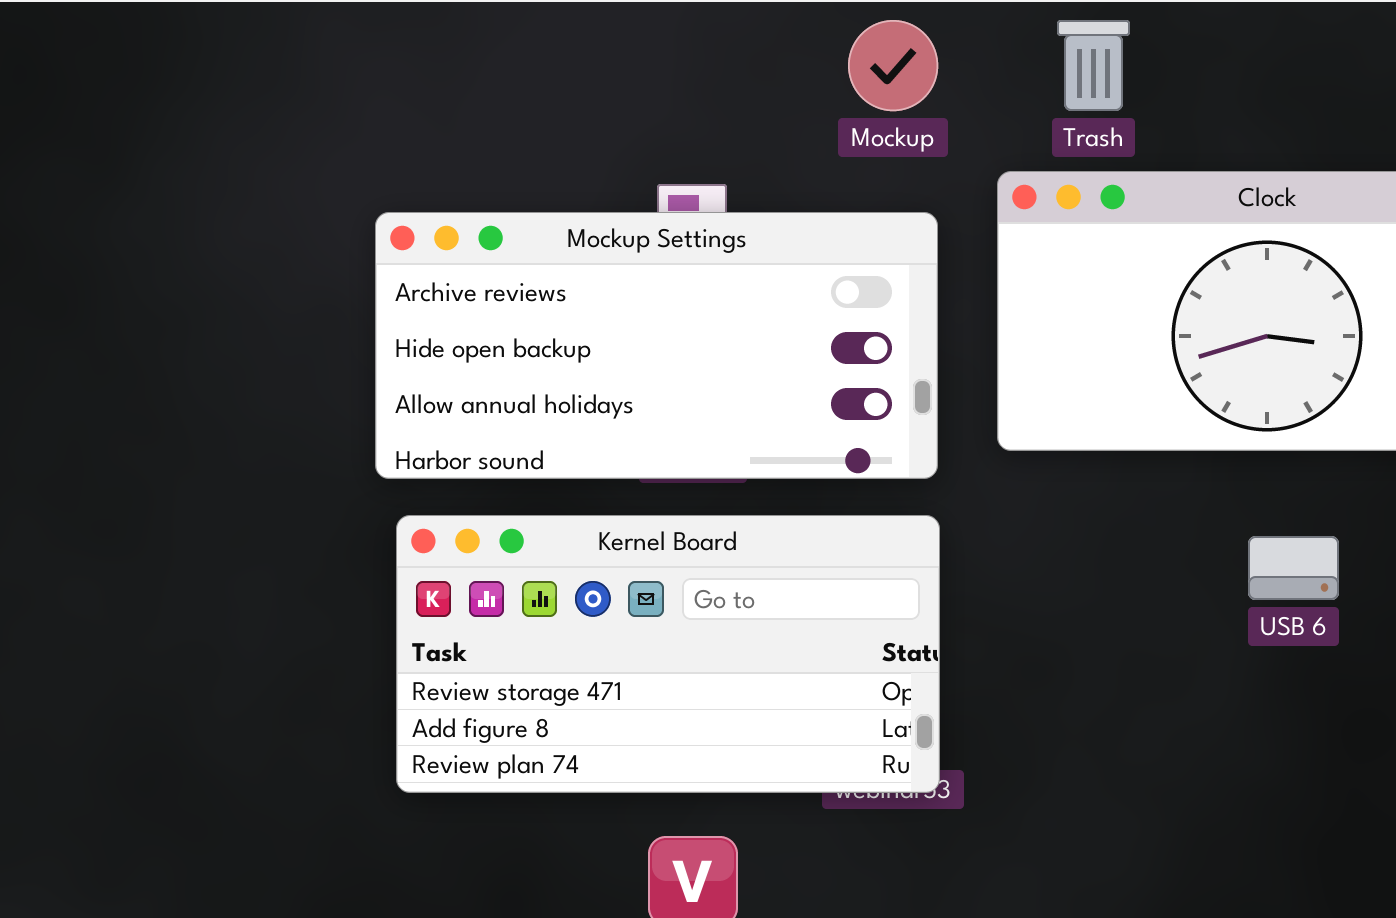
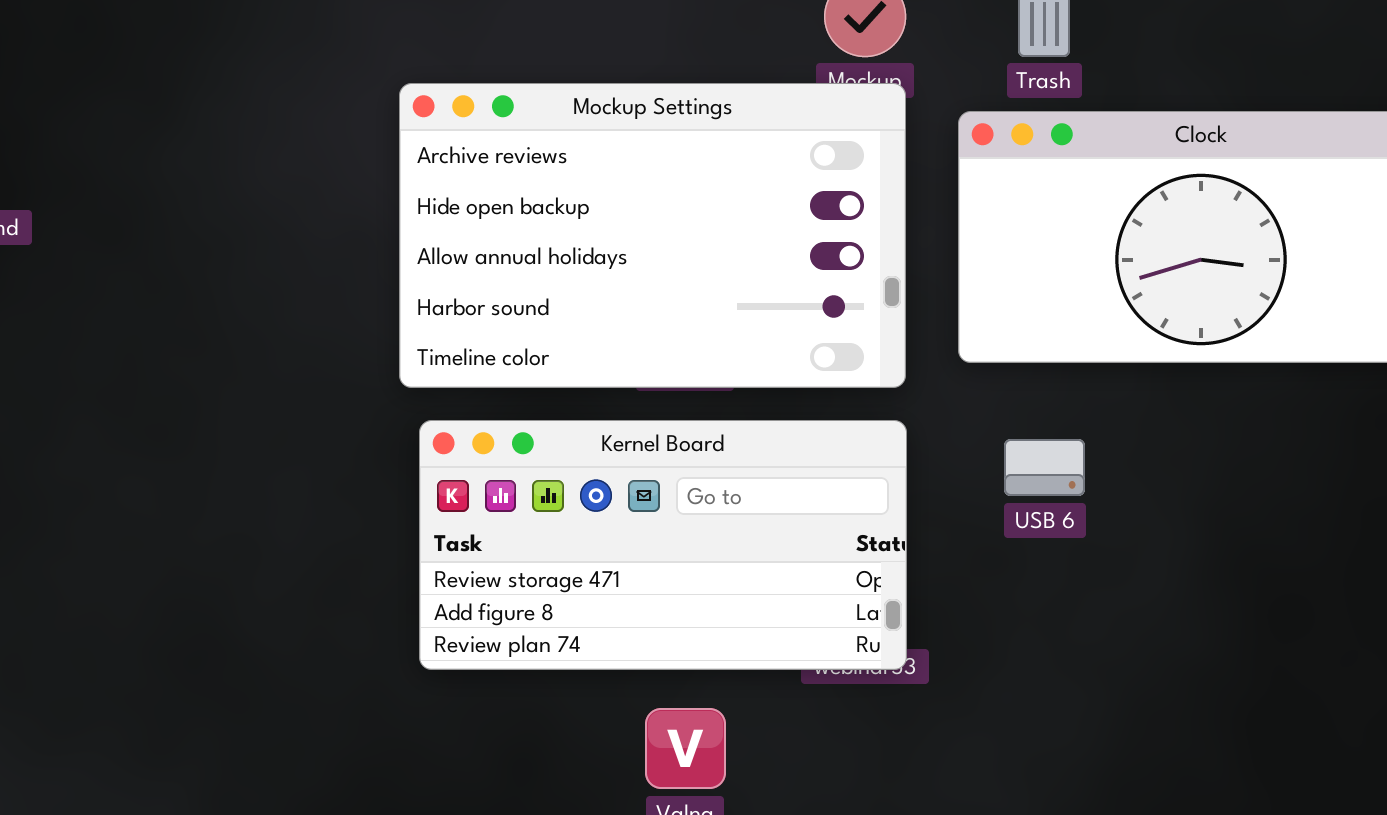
Mockup Settings: [375,212,938,479] -> [399,83,906,388], resized
USB 6: [1248,536,1339,600] -> [1004,439,1085,496], moved

